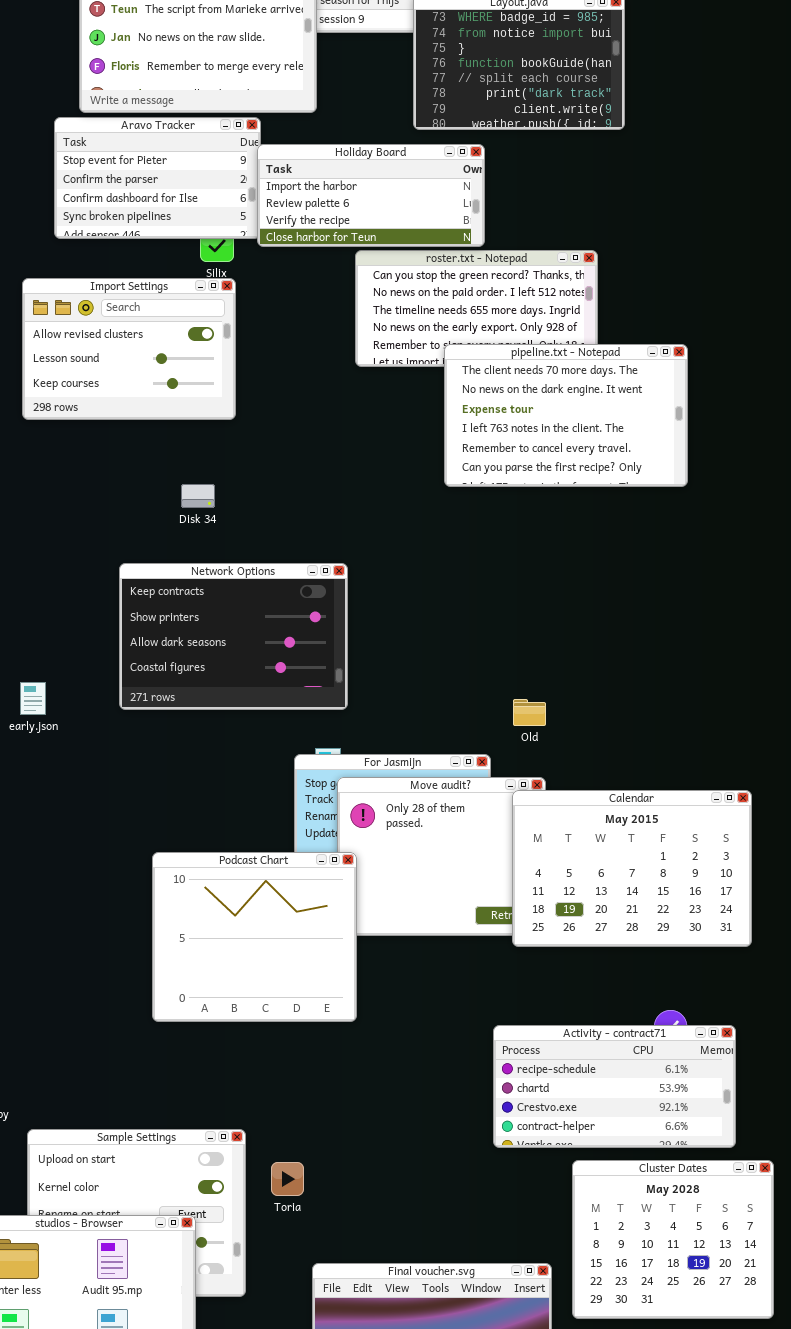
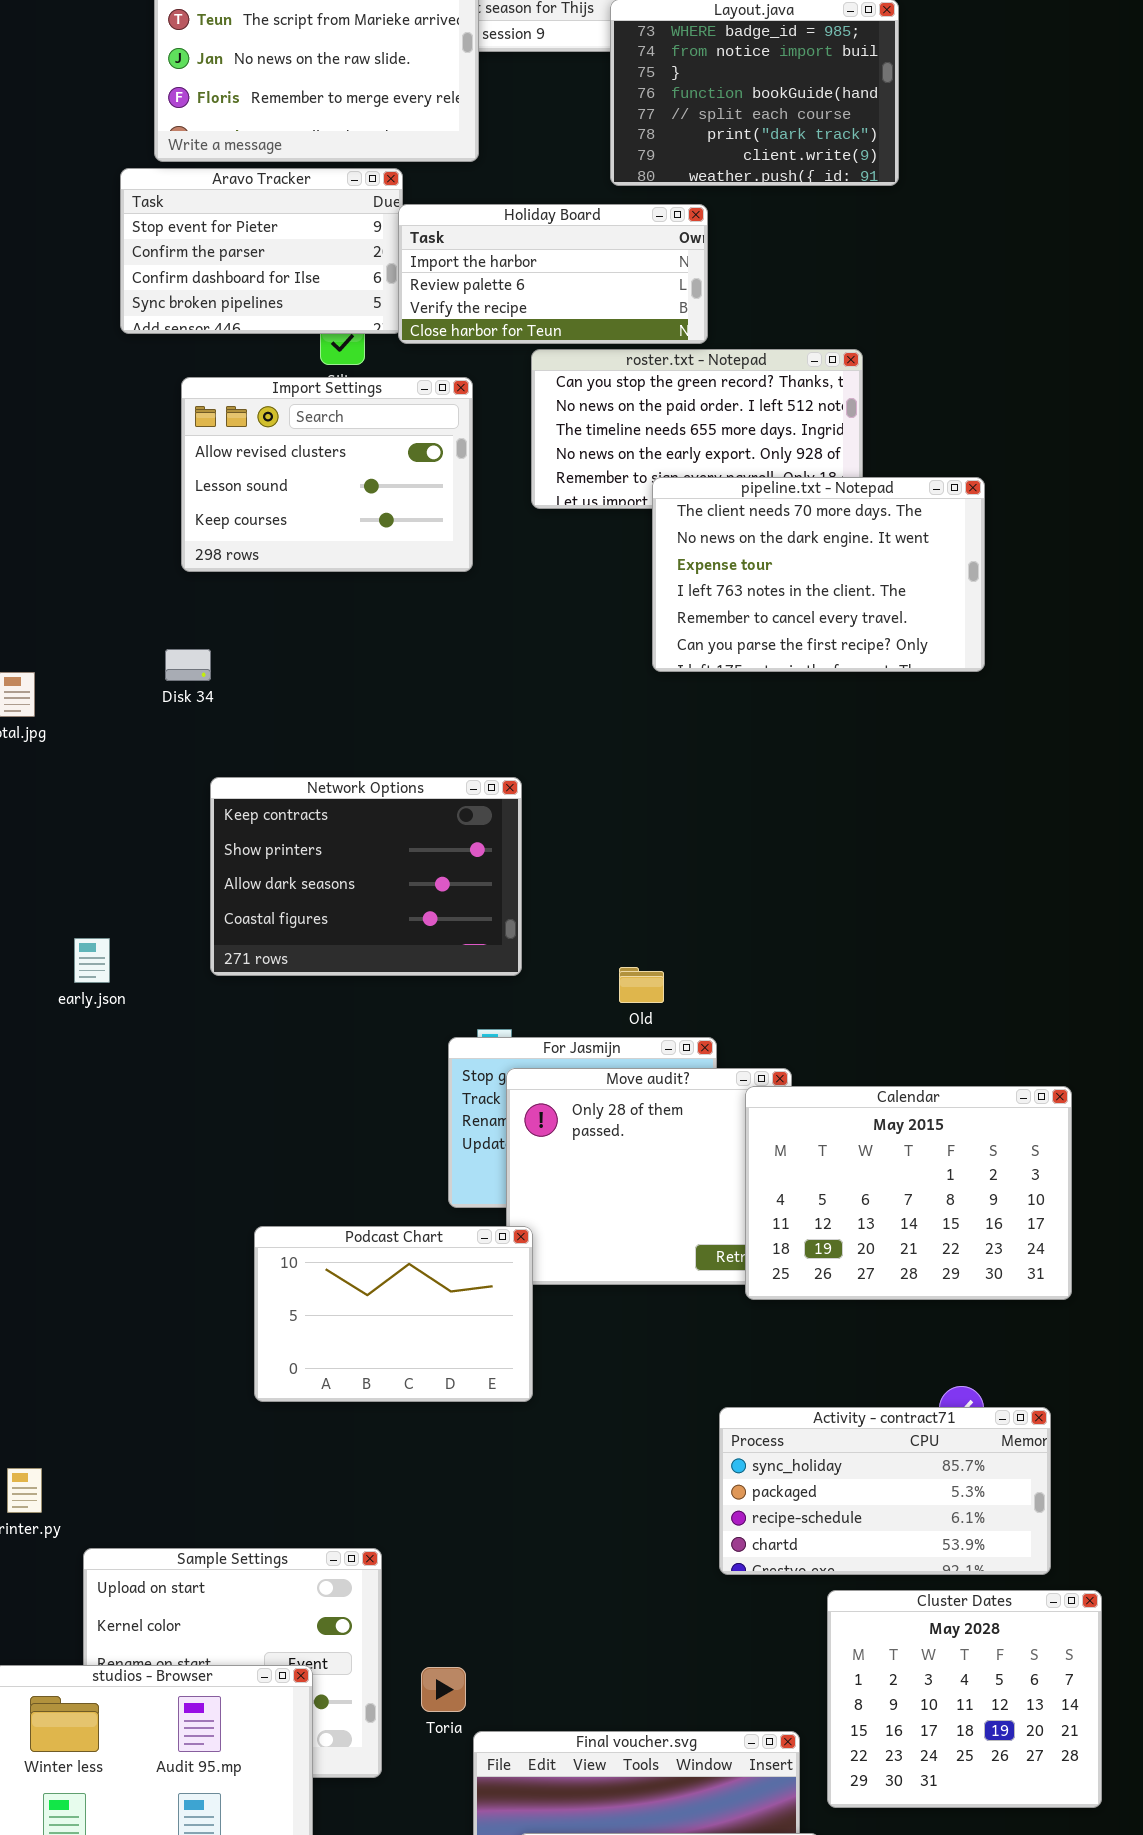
Import Settings: [22,278,236,420] -> [181,377,473,572], moved
Disk 34: [181,484,215,508] -> [165,649,211,681], moved
Old: [513,699,546,726] -> [619,967,664,1003], moved
Podcast Chart: [152,852,357,1022] -> [254,1226,533,1402], resized
Activity - contract71: [493,1025,736,1148] -> [719,1407,1051,1575], scrolled up 2 rows
Toria: [271,1162,304,1196] -> [421,1667,466,1712], moved

